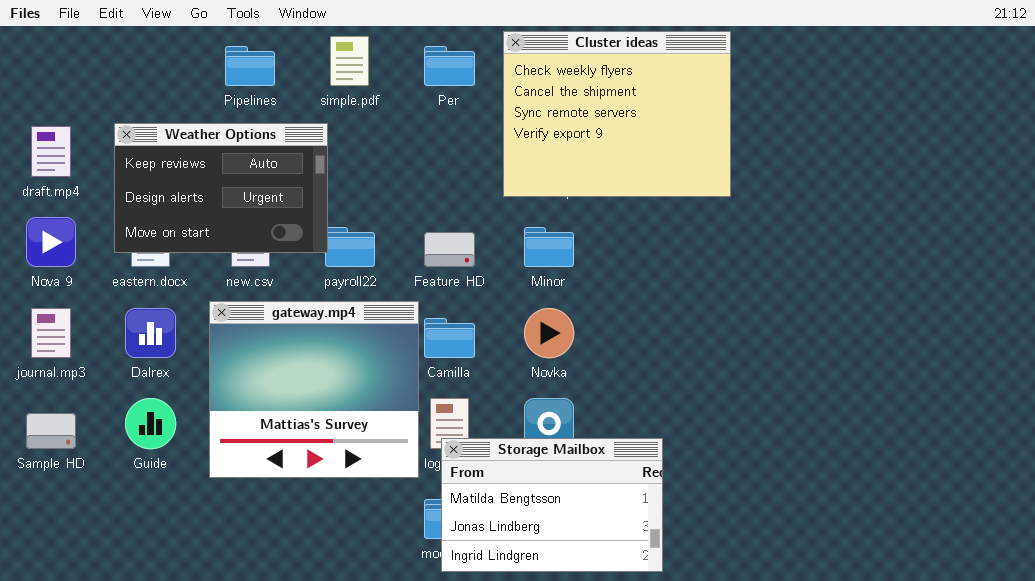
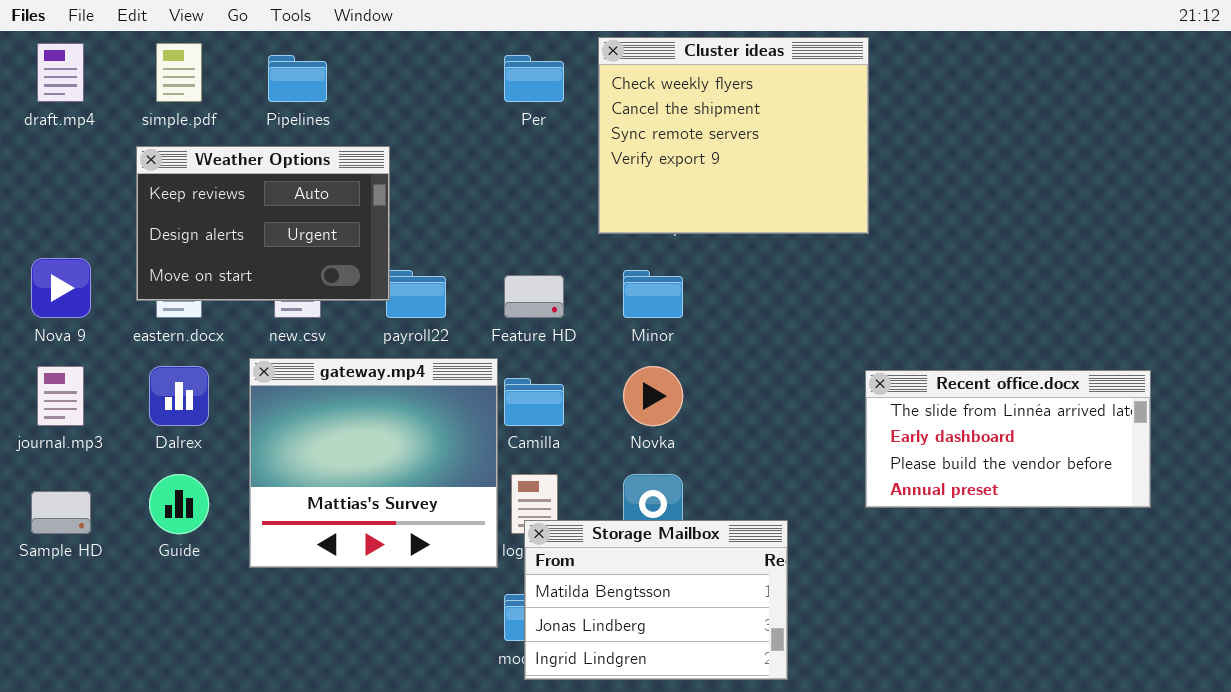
simple.pdf: [330,36,369,86] -> [156,43,202,102], moved
draft.mp4: [31,126,71,177] -> [37,43,84,102], moved
Recent office.docx: none -> [865,370,1151,508], opened

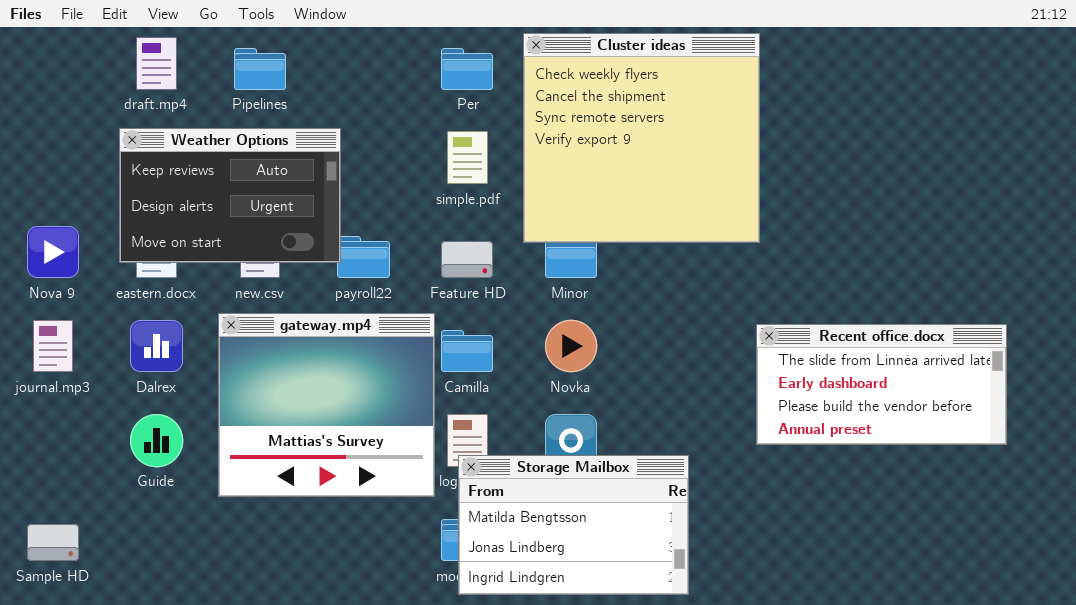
Cluster ideas: [598,37,869,234] -> [523,33,760,243], resized
draft.mp4: [37,43,84,102] -> [136,37,177,90], moved
simple.pdf: [156,43,202,102] -> [447,131,488,184], moved
Sample HD: [31,491,91,534] -> [27,524,79,561], moved

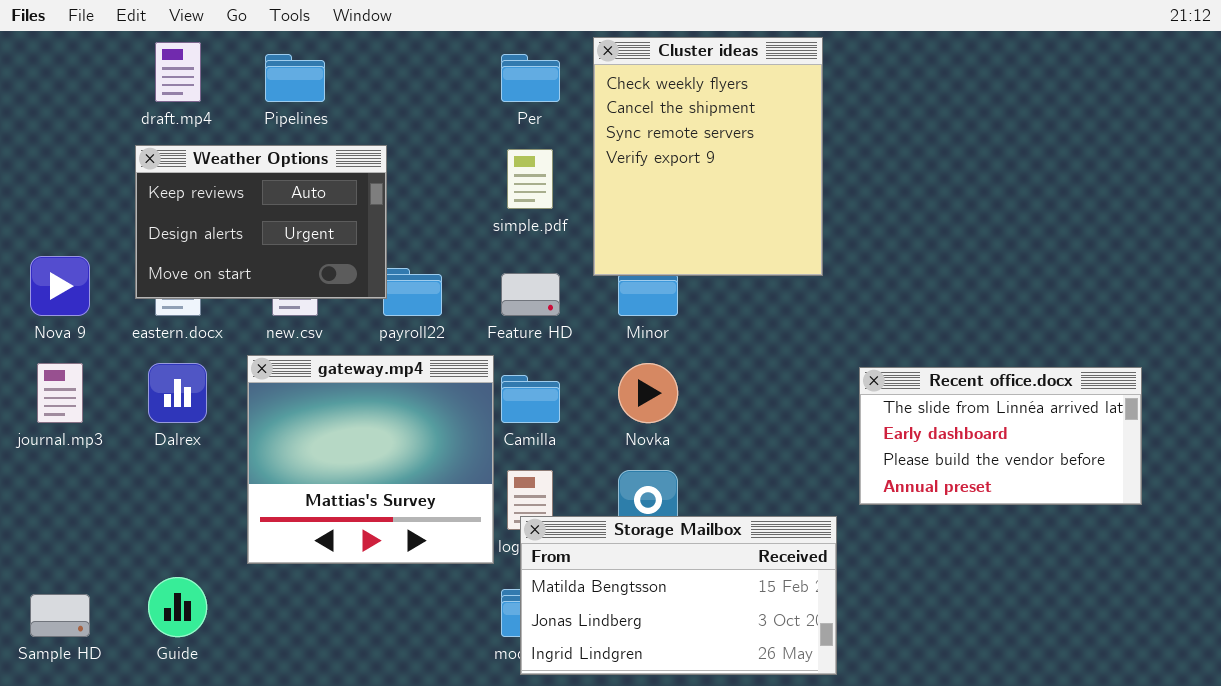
Cluster ideas: [523,33,760,243] -> [593,37,823,276], resized
Guide: [130,414,183,467] -> [148,577,207,637], moved
Storage Mailbox: [458,455,689,595] -> [520,516,837,675], resized

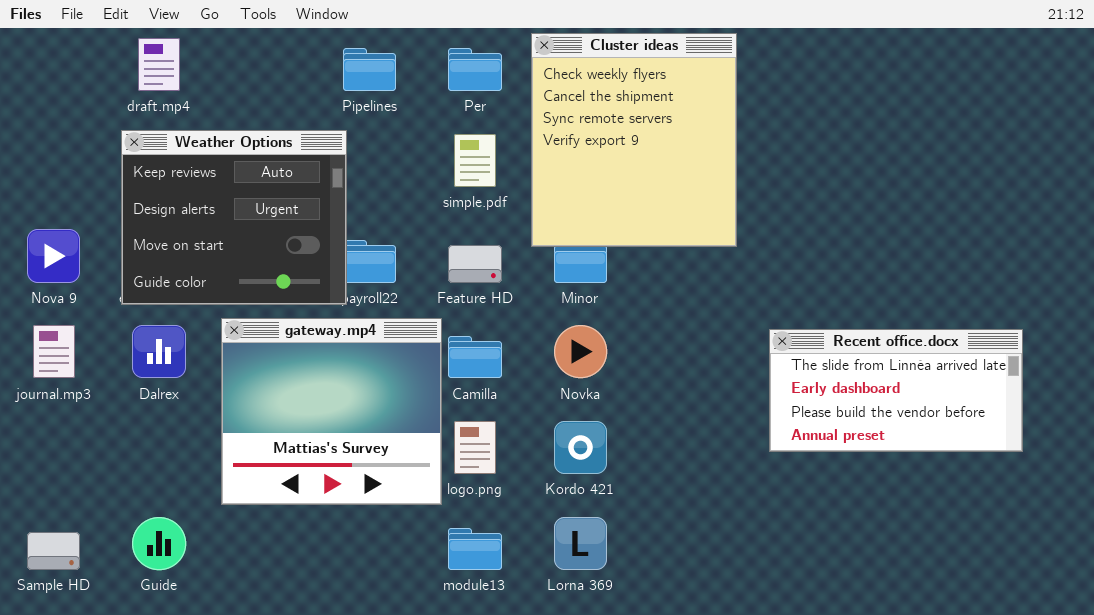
Pipelines: [265,54,325,102] -> [343,48,396,91], moved
Weather Options: [135,145,387,299] -> [121,130,347,305], resized
Storage Mailbox: [520,516,837,675] -> none, closed

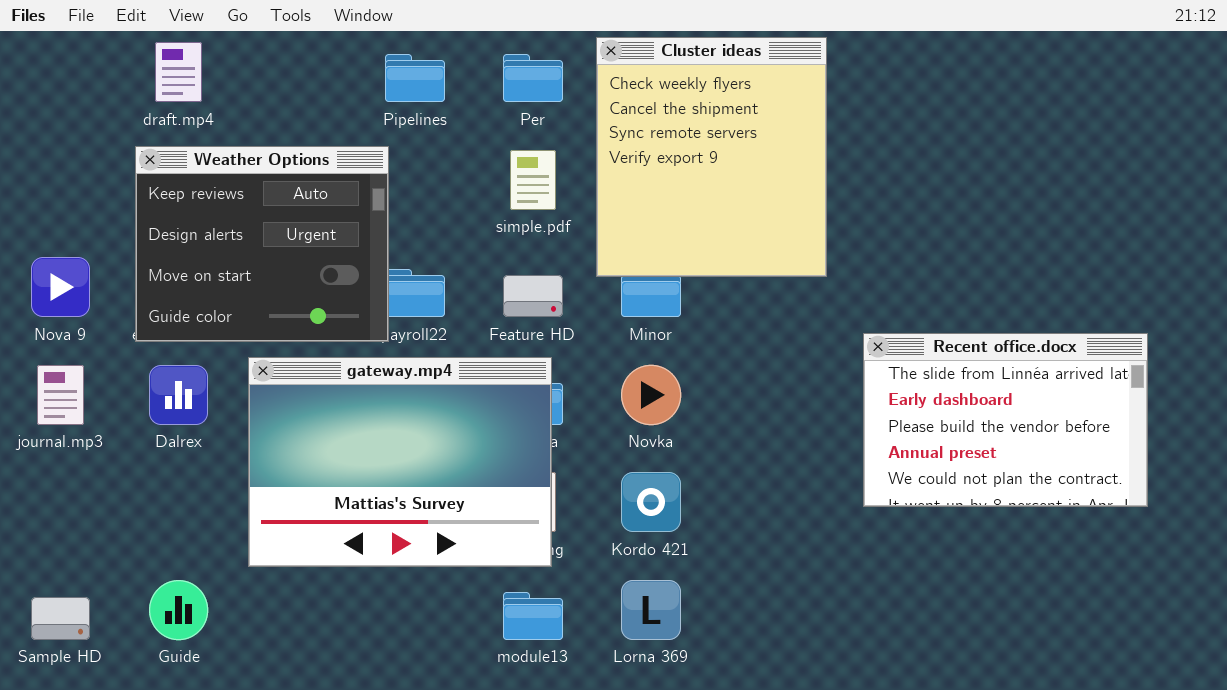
gateway.mp4: [221,318,442,505] -> [248,357,552,567], resized
Recent office.docx: [769,329,1023,452] -> [863,333,1148,507], resized

